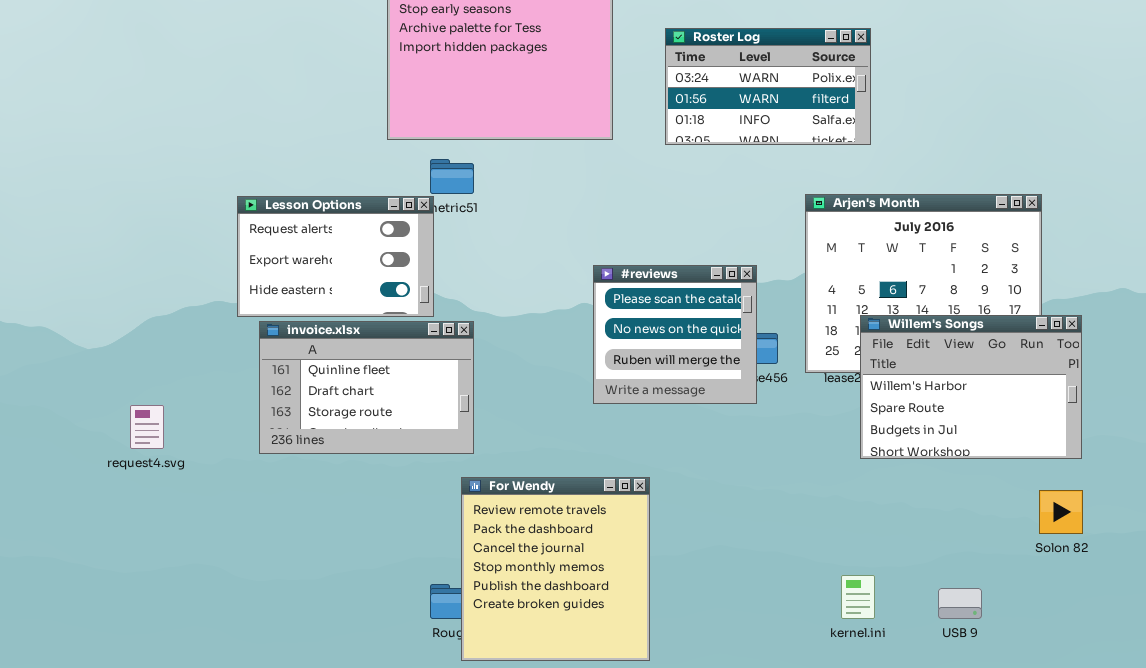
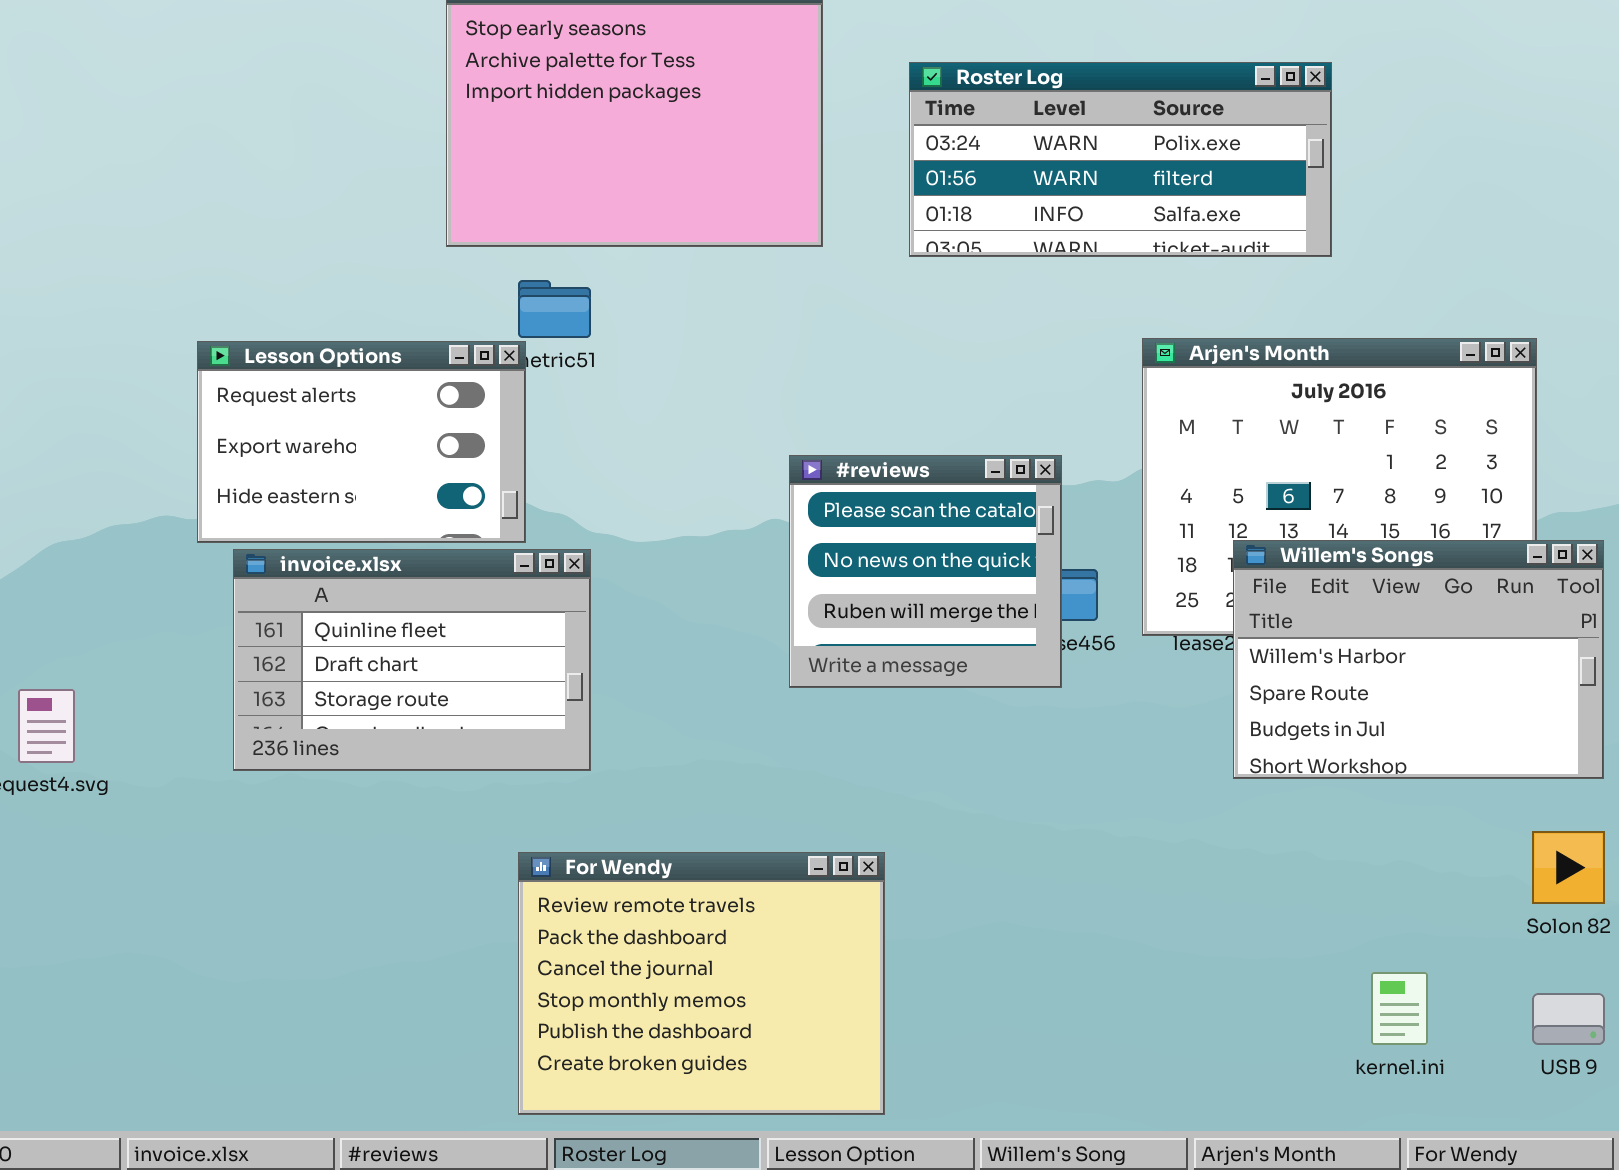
Roster Log: [665,28,871,145] -> [909,62,1332,257], resized
For Wendy: [461,477,650,661] -> [518,852,885,1115], resized
kernel.ini: [841,575,875,619] -> [1371,972,1428,1045], moved
USB 9: [938,588,982,619] -> [1532,993,1605,1045], moved

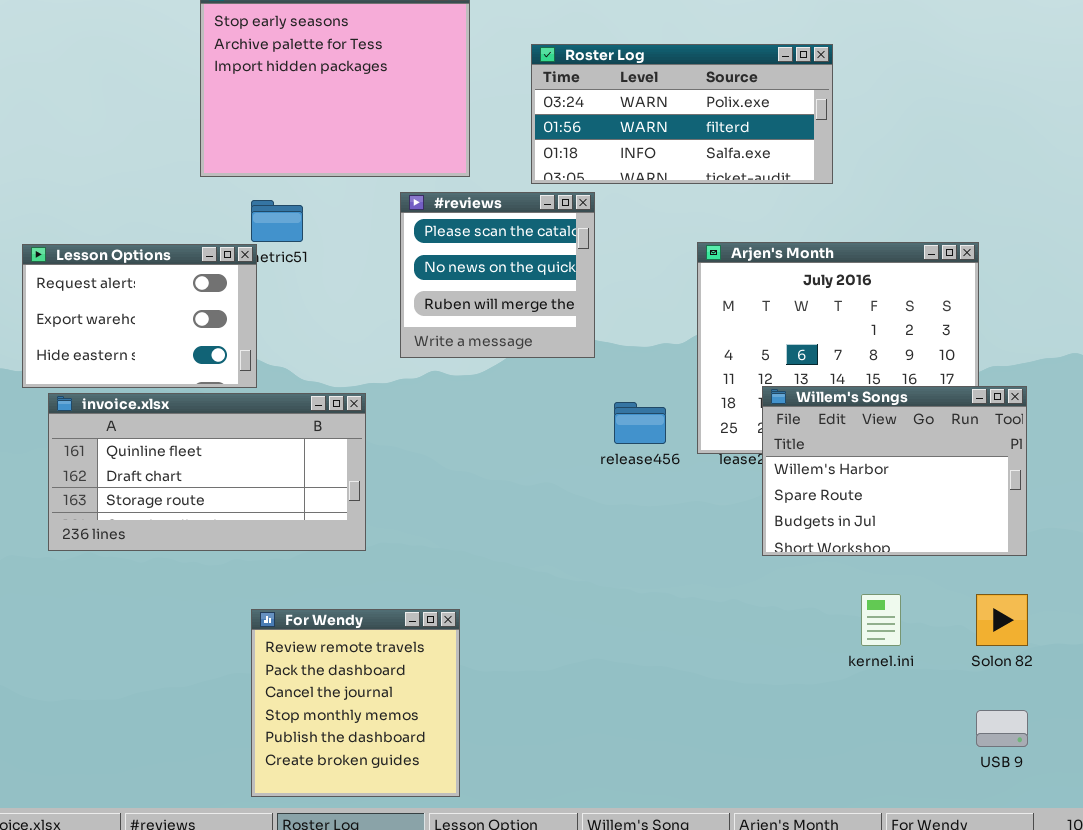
#reviews: [789,455,1062,688] -> [400,192,595,358], moved
invoice.xlsx: [233,549,591,771] -> [48,393,366,551], resized
For Wendy: [518,852,885,1115] -> [251,609,460,797], resized
kernel.ini: [1371,972,1428,1045] -> [861,594,901,646], moved

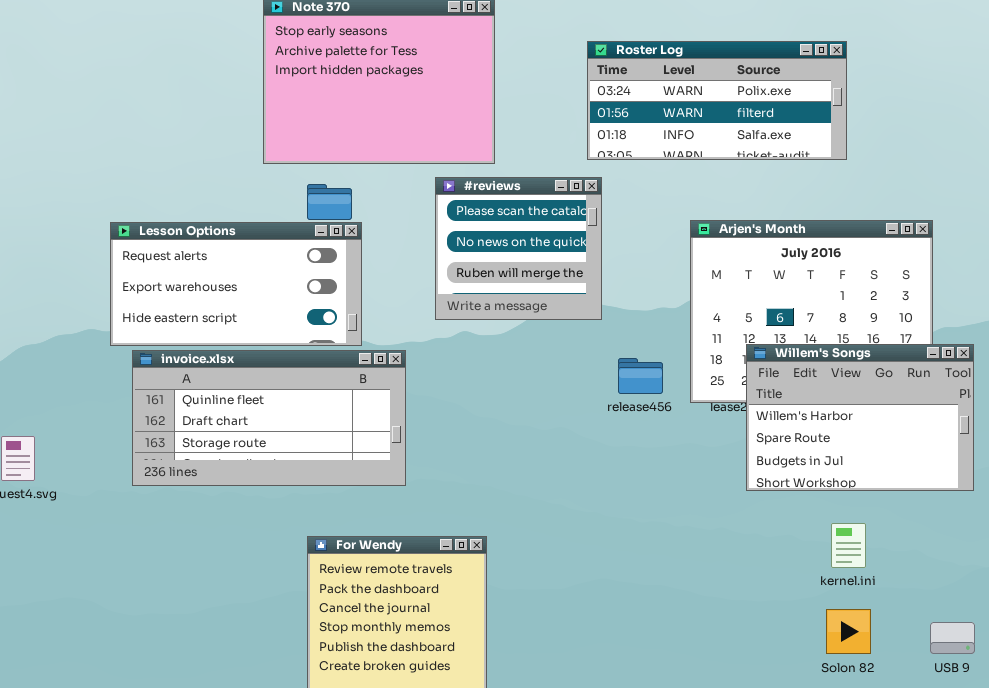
Roster Log: [531,44,833,184] -> [587,41,847,160], moved
Lesson Options: [22,244,257,388] -> [110,222,362,346], resized
Solon 82: [976,594,1028,646] -> [826,609,871,654], moved

